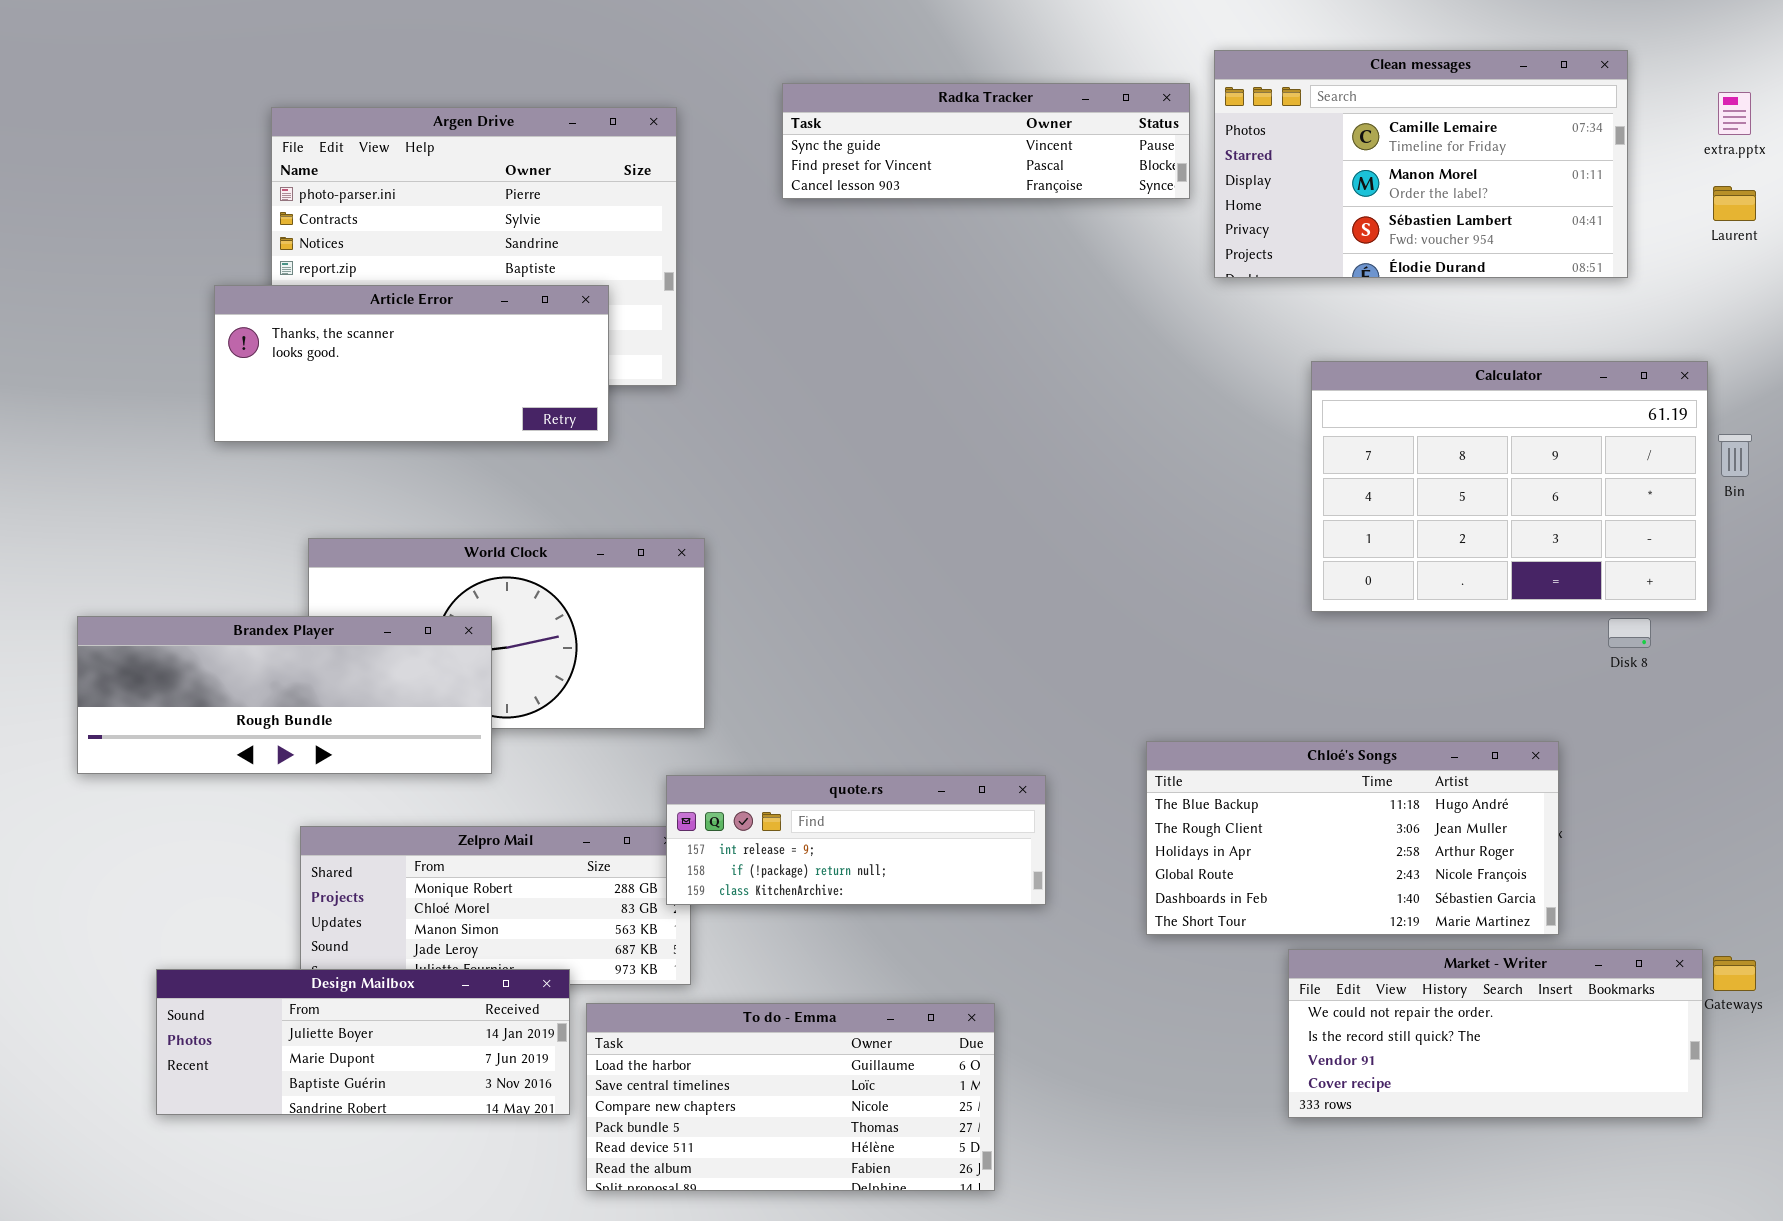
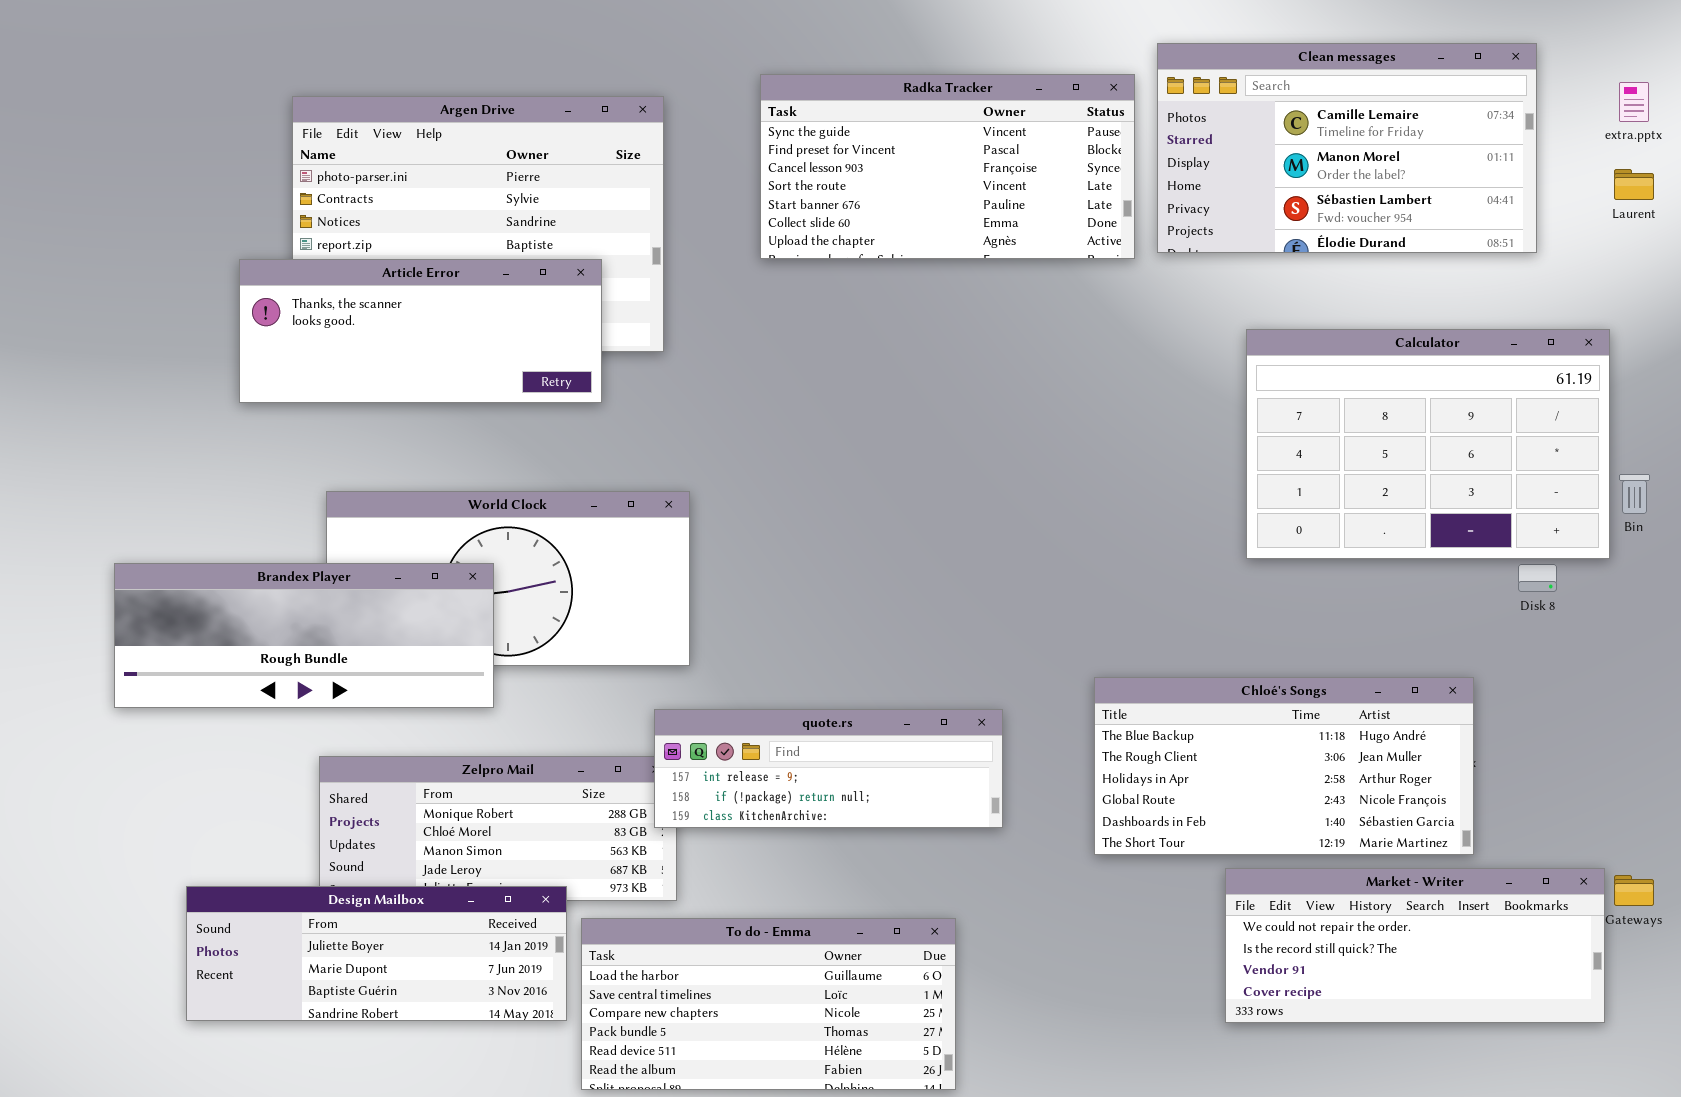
Radka Tracker: [782,83,1190,199] -> [760,74,1135,259], resized
Bin: [1718,434,1752,477] -> [1619,474,1650,514], moved

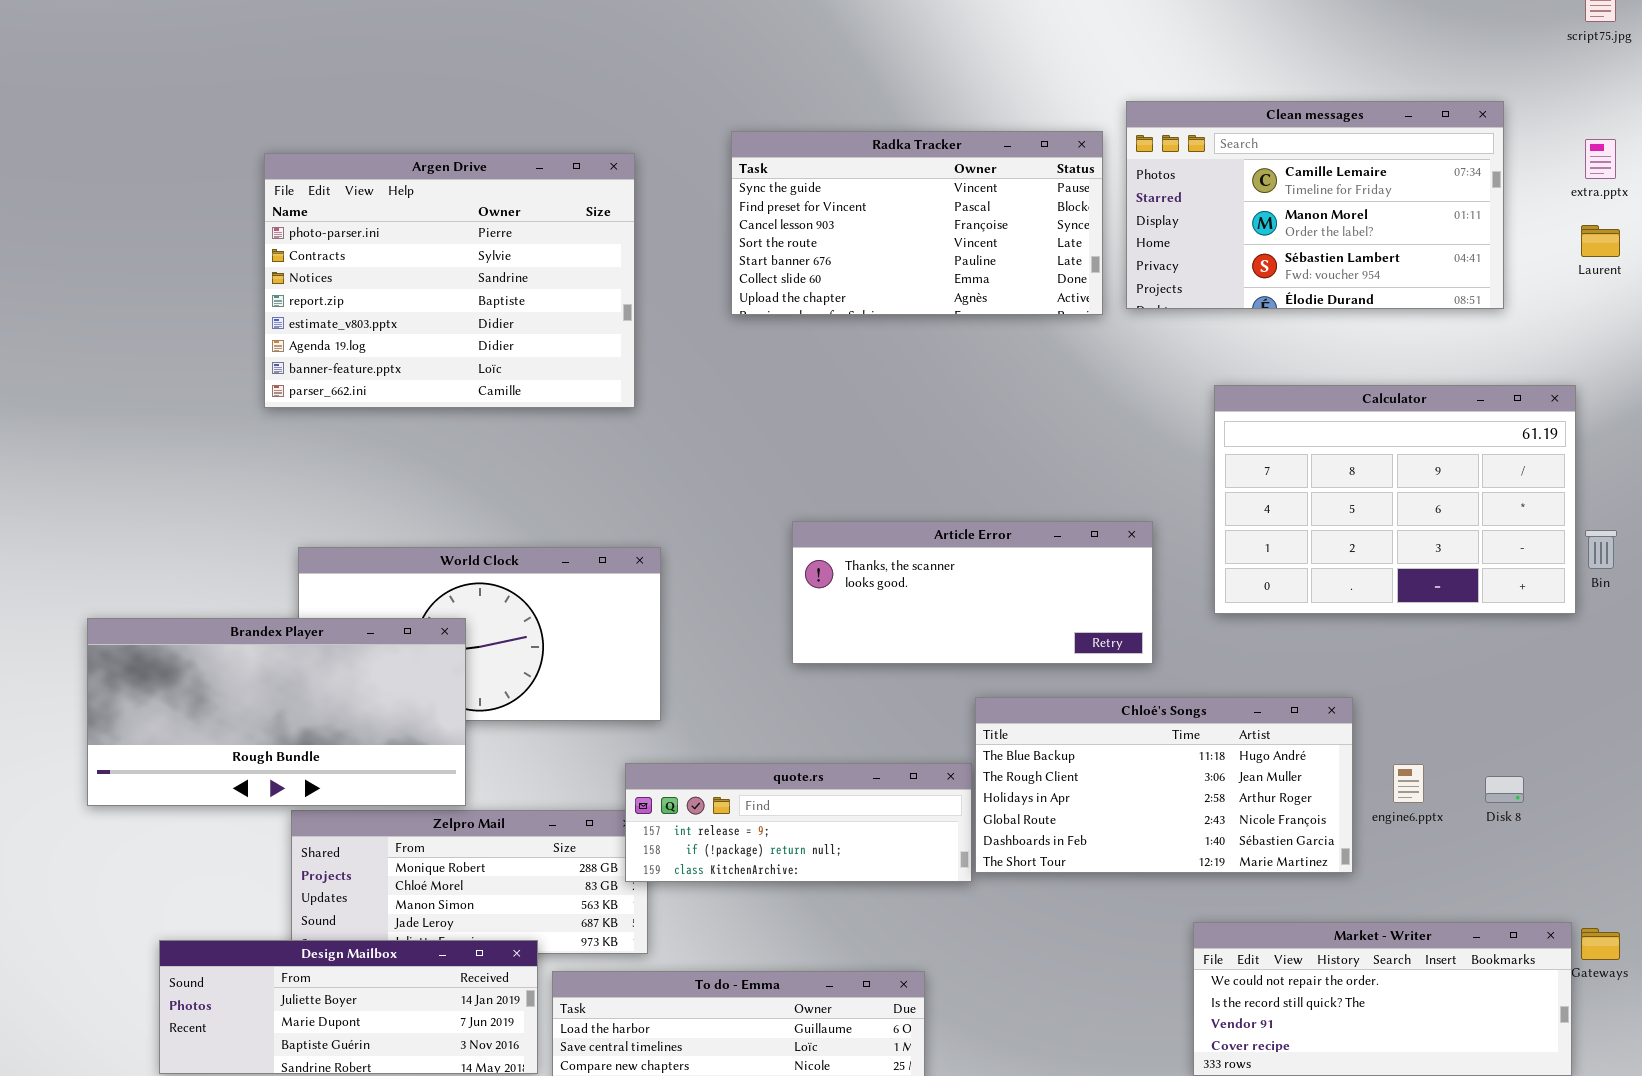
Article Error: [239,259,602,403] -> [792,521,1153,664], moved
Brandex Player: [114,563,494,708] -> [87,618,466,806], resized
Disk 8: [1518,564,1557,592] -> [1485,776,1524,803], moved
Chloé's Songs: [1094,677,1474,855] -> [975,697,1353,873], moved

